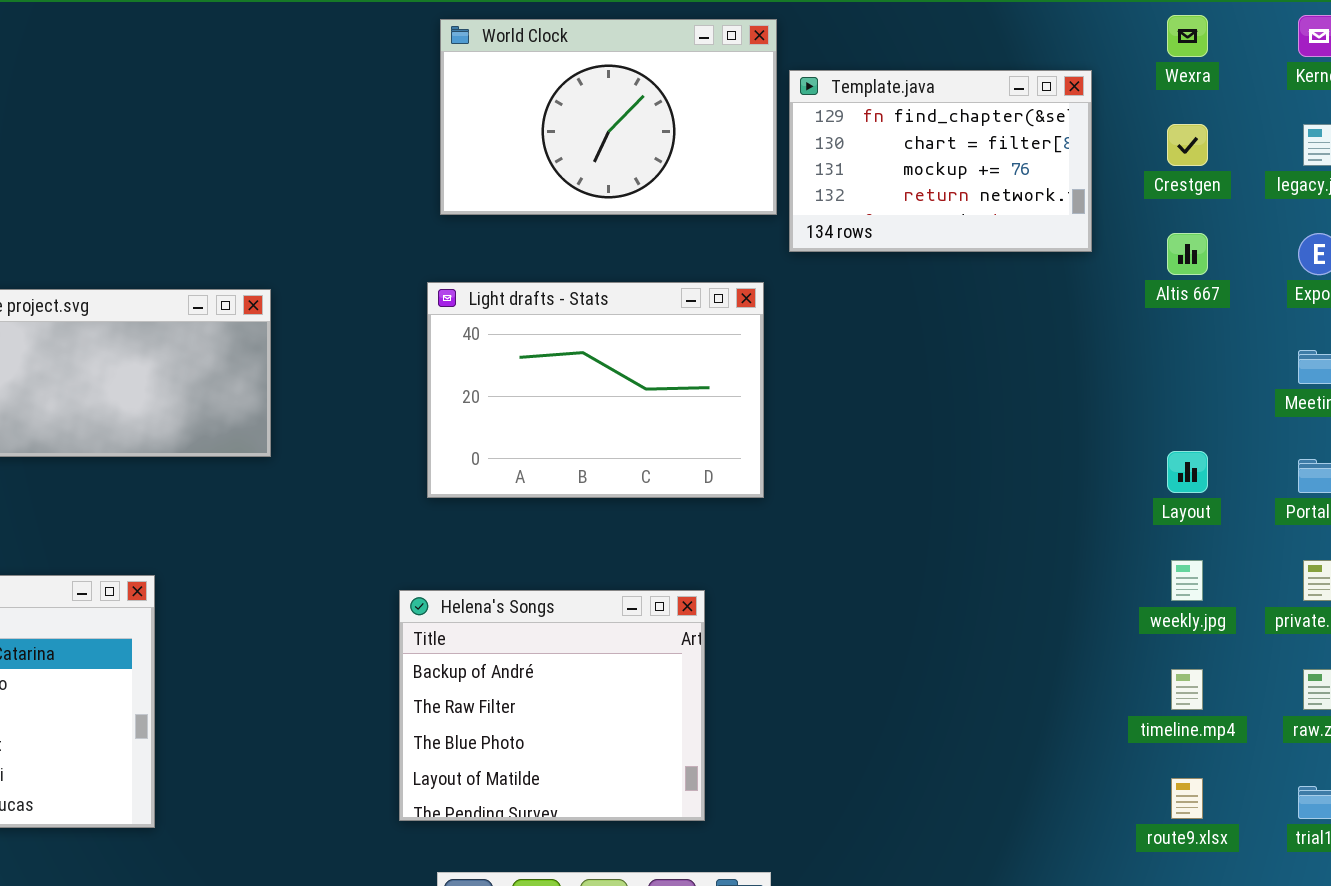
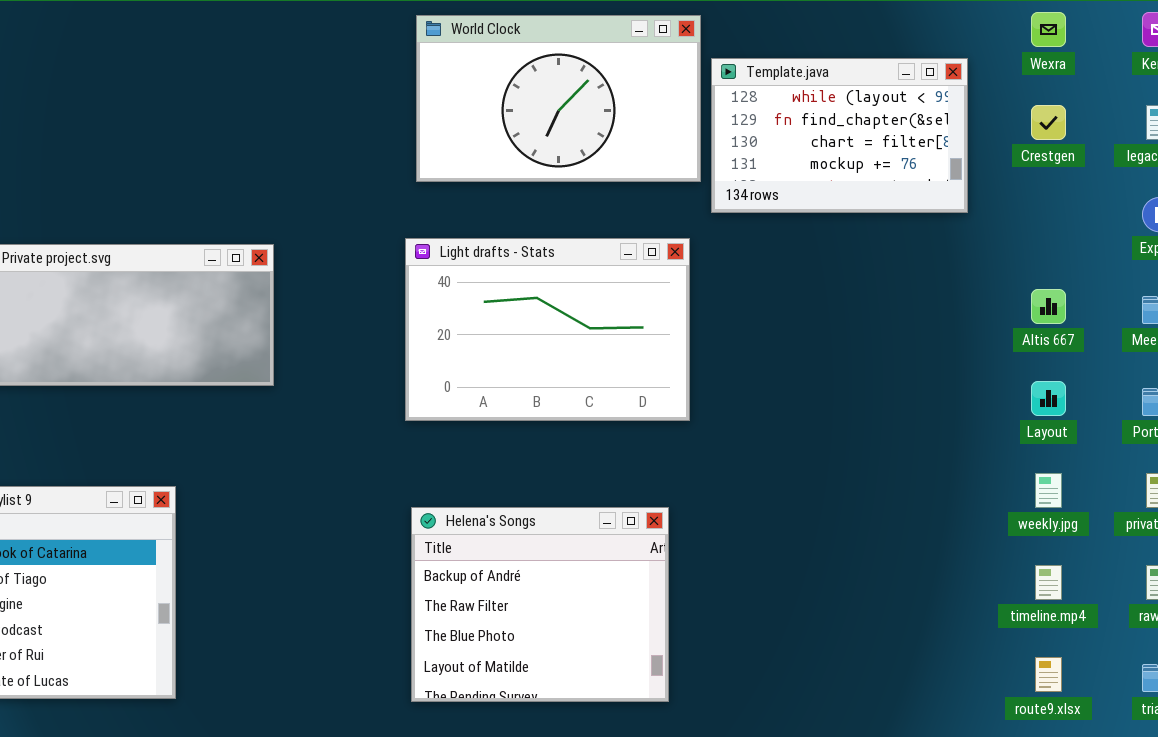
Template.java: [789,70,1092,252] -> [711,58,968,213], scrolled up 1 row
Altis 667: [1167,233,1208,275] -> [1031,289,1066,324], moved
Helena's Songs: [399,590,705,821] -> [411,507,669,702], moved

